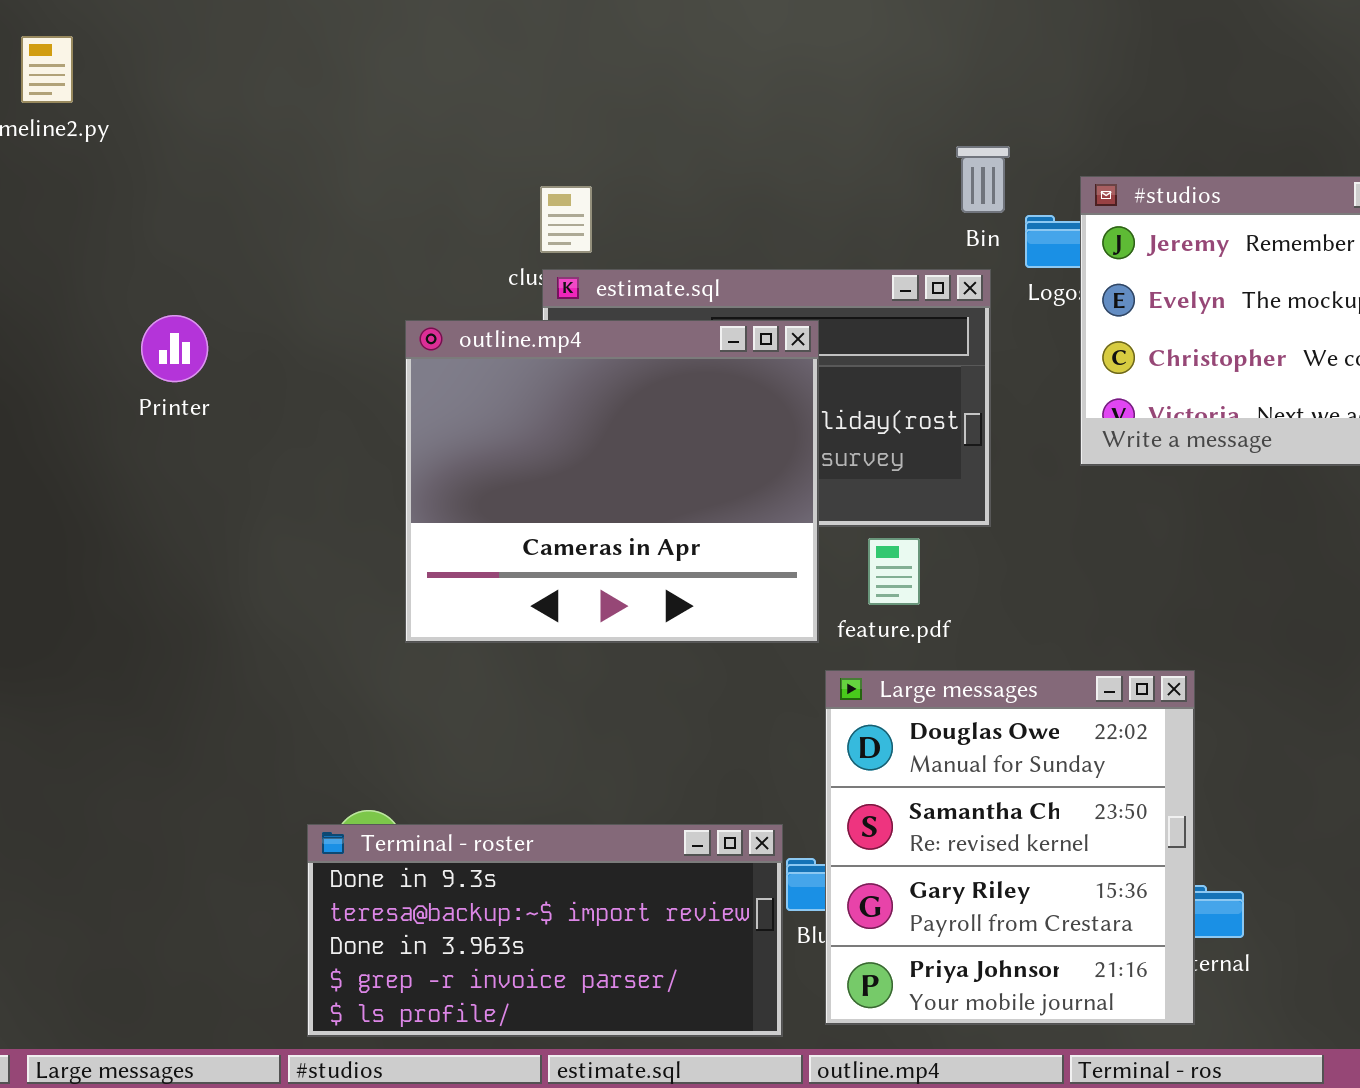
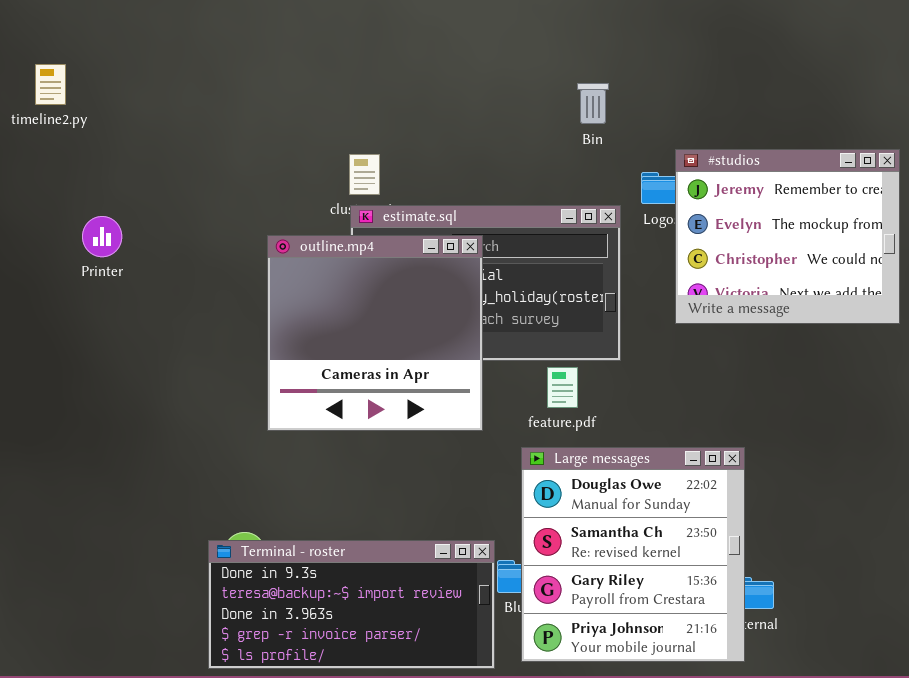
Bin: [956,146,1010,213] -> [577,83,609,124], moved
Printer: [141,315,208,382] -> [82,216,122,257], moved
outline.mp4: [405,320,819,643] -> [267,235,483,431], resized

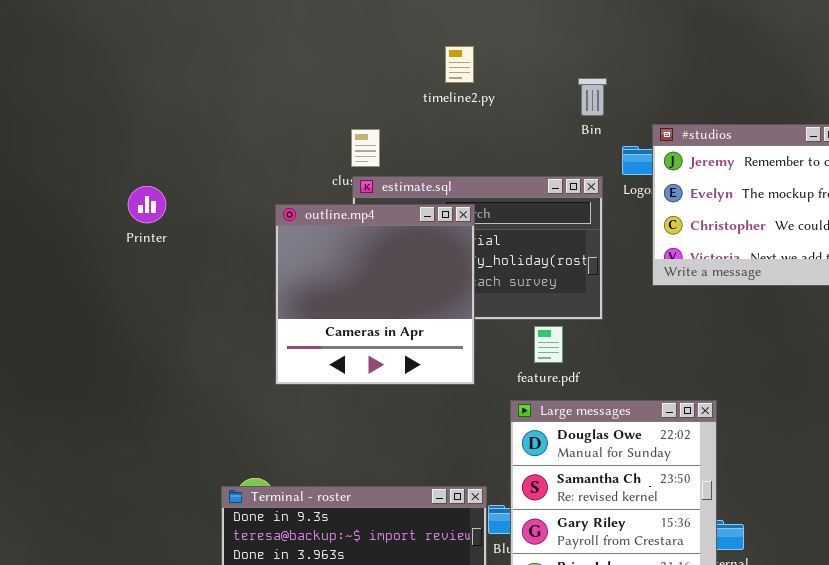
timeline2.py: [35,64,66,105] -> [445,46,474,83], moved
Bin: [577,83,609,124] -> [578,78,607,116], moved
Printer: [82,216,122,257] -> [128,186,166,223], moved

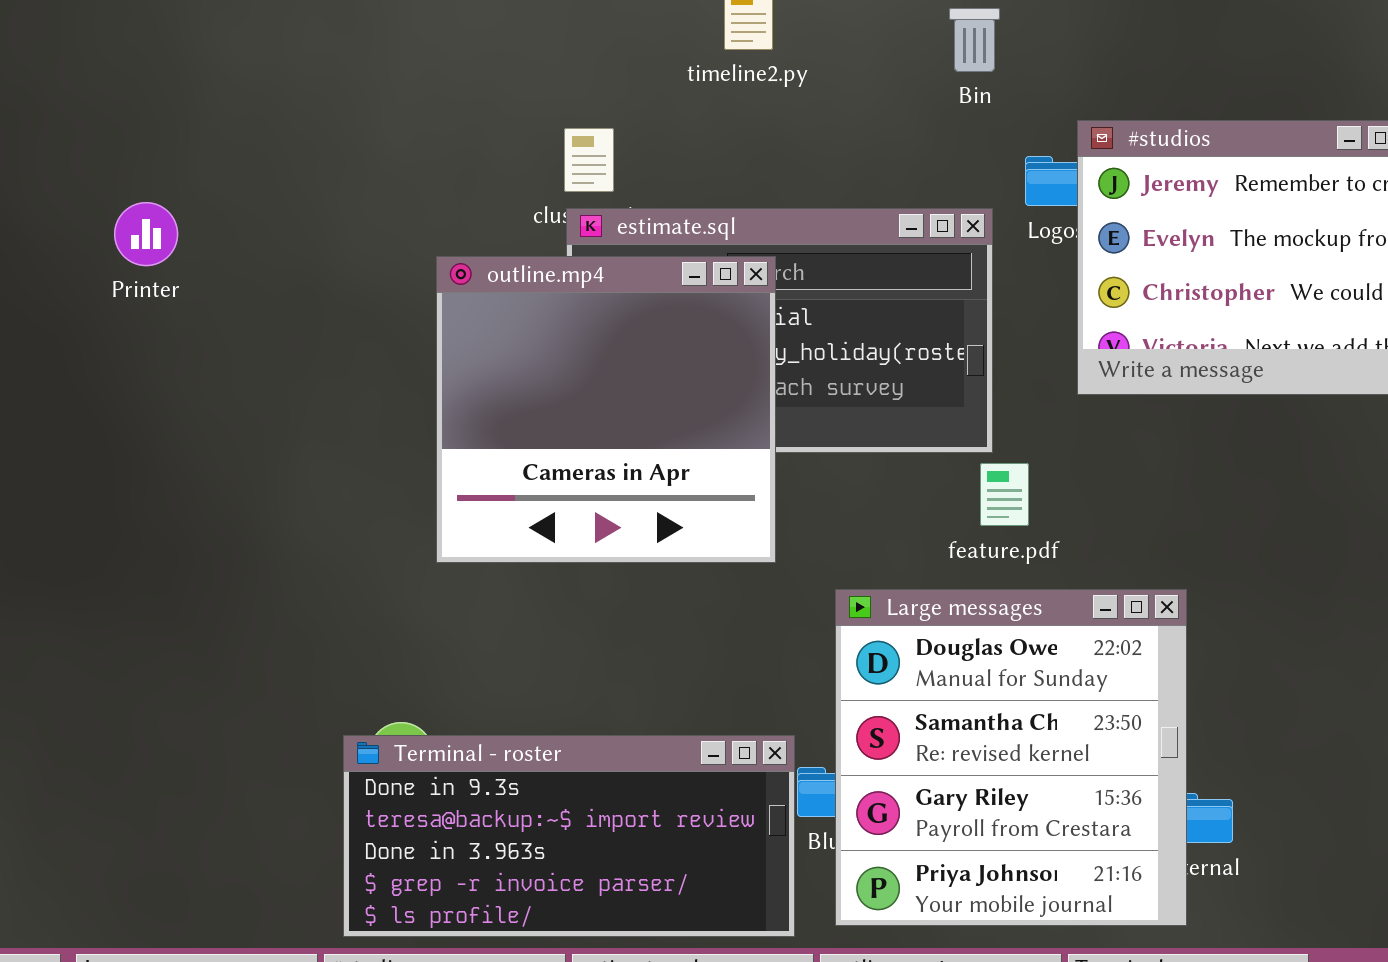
Bin: [578,78,607,116] -> [949,8,1000,72], moved
Printer: [128,186,166,223] -> [114,202,178,266], moved
feature.pdf: [534,326,563,363] -> [980,463,1029,526], moved

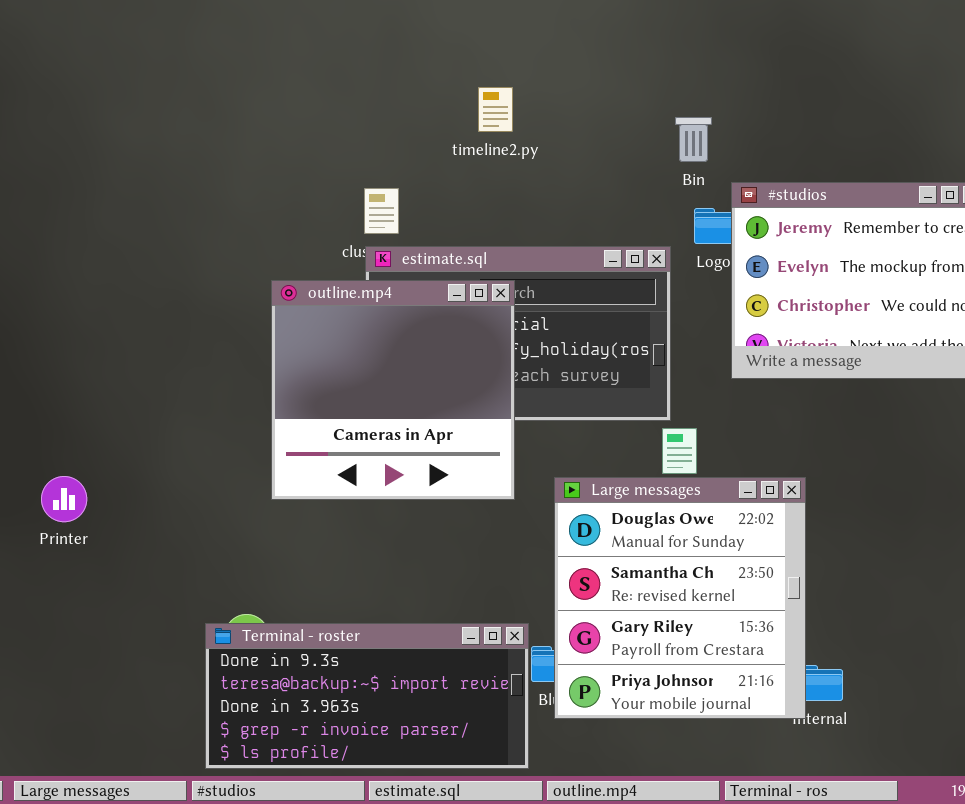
Bin: [949,8,1000,72] -> [675,117,712,162], moved
Printer: [114,202,178,266] -> [41,476,87,522], moved
Large messages: [835,589,1187,926] -> [554,477,806,719], moved

